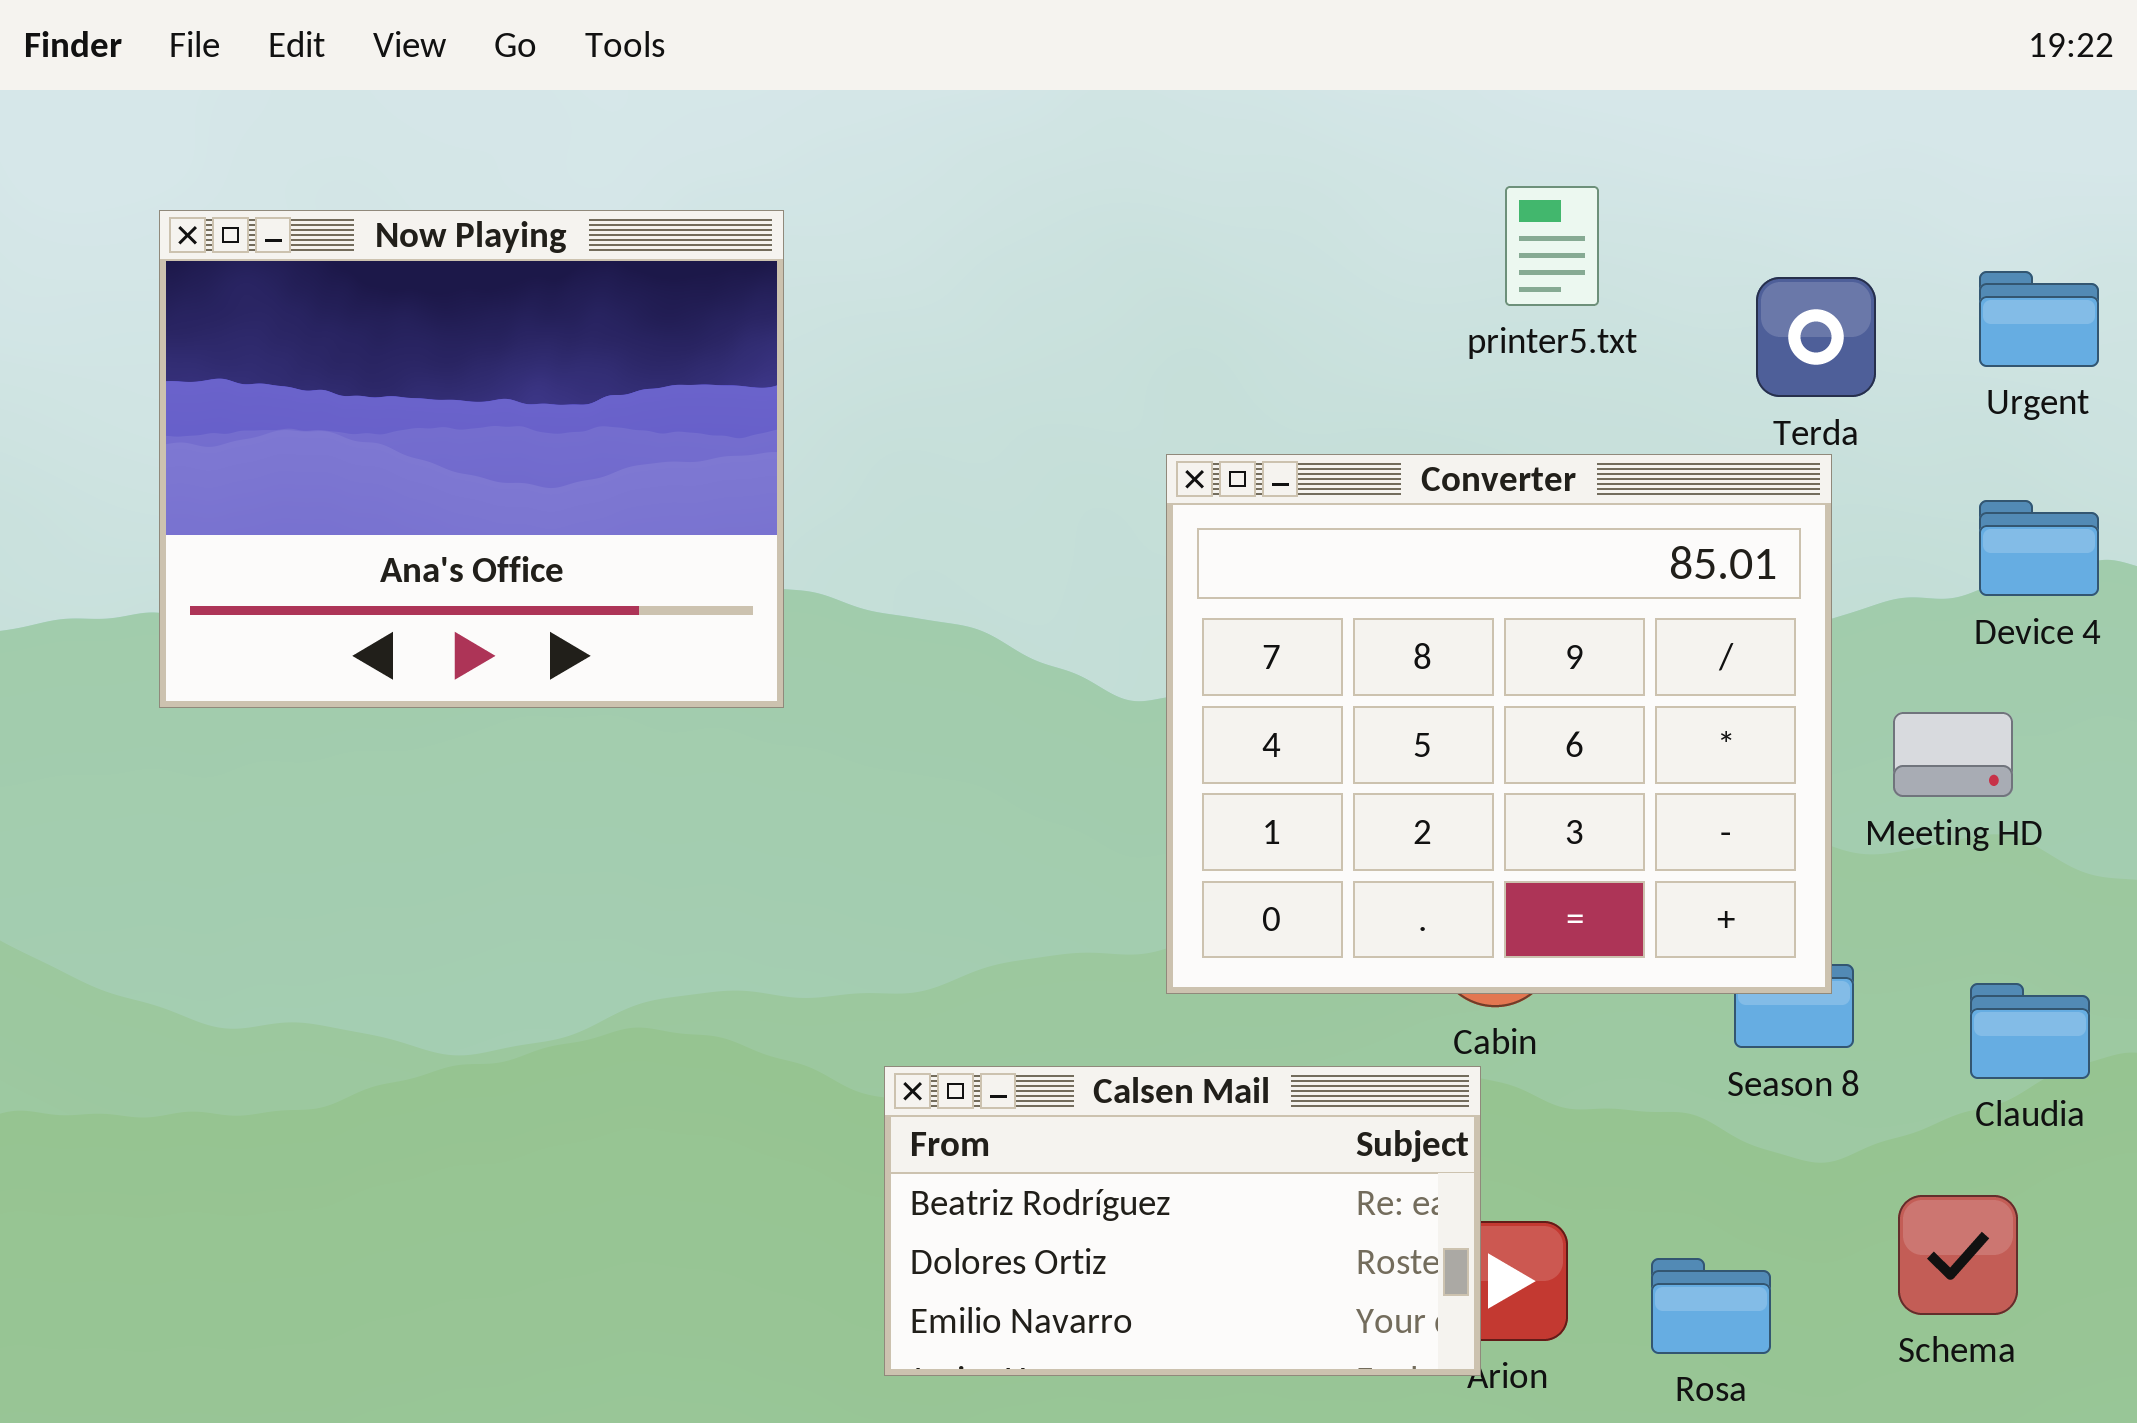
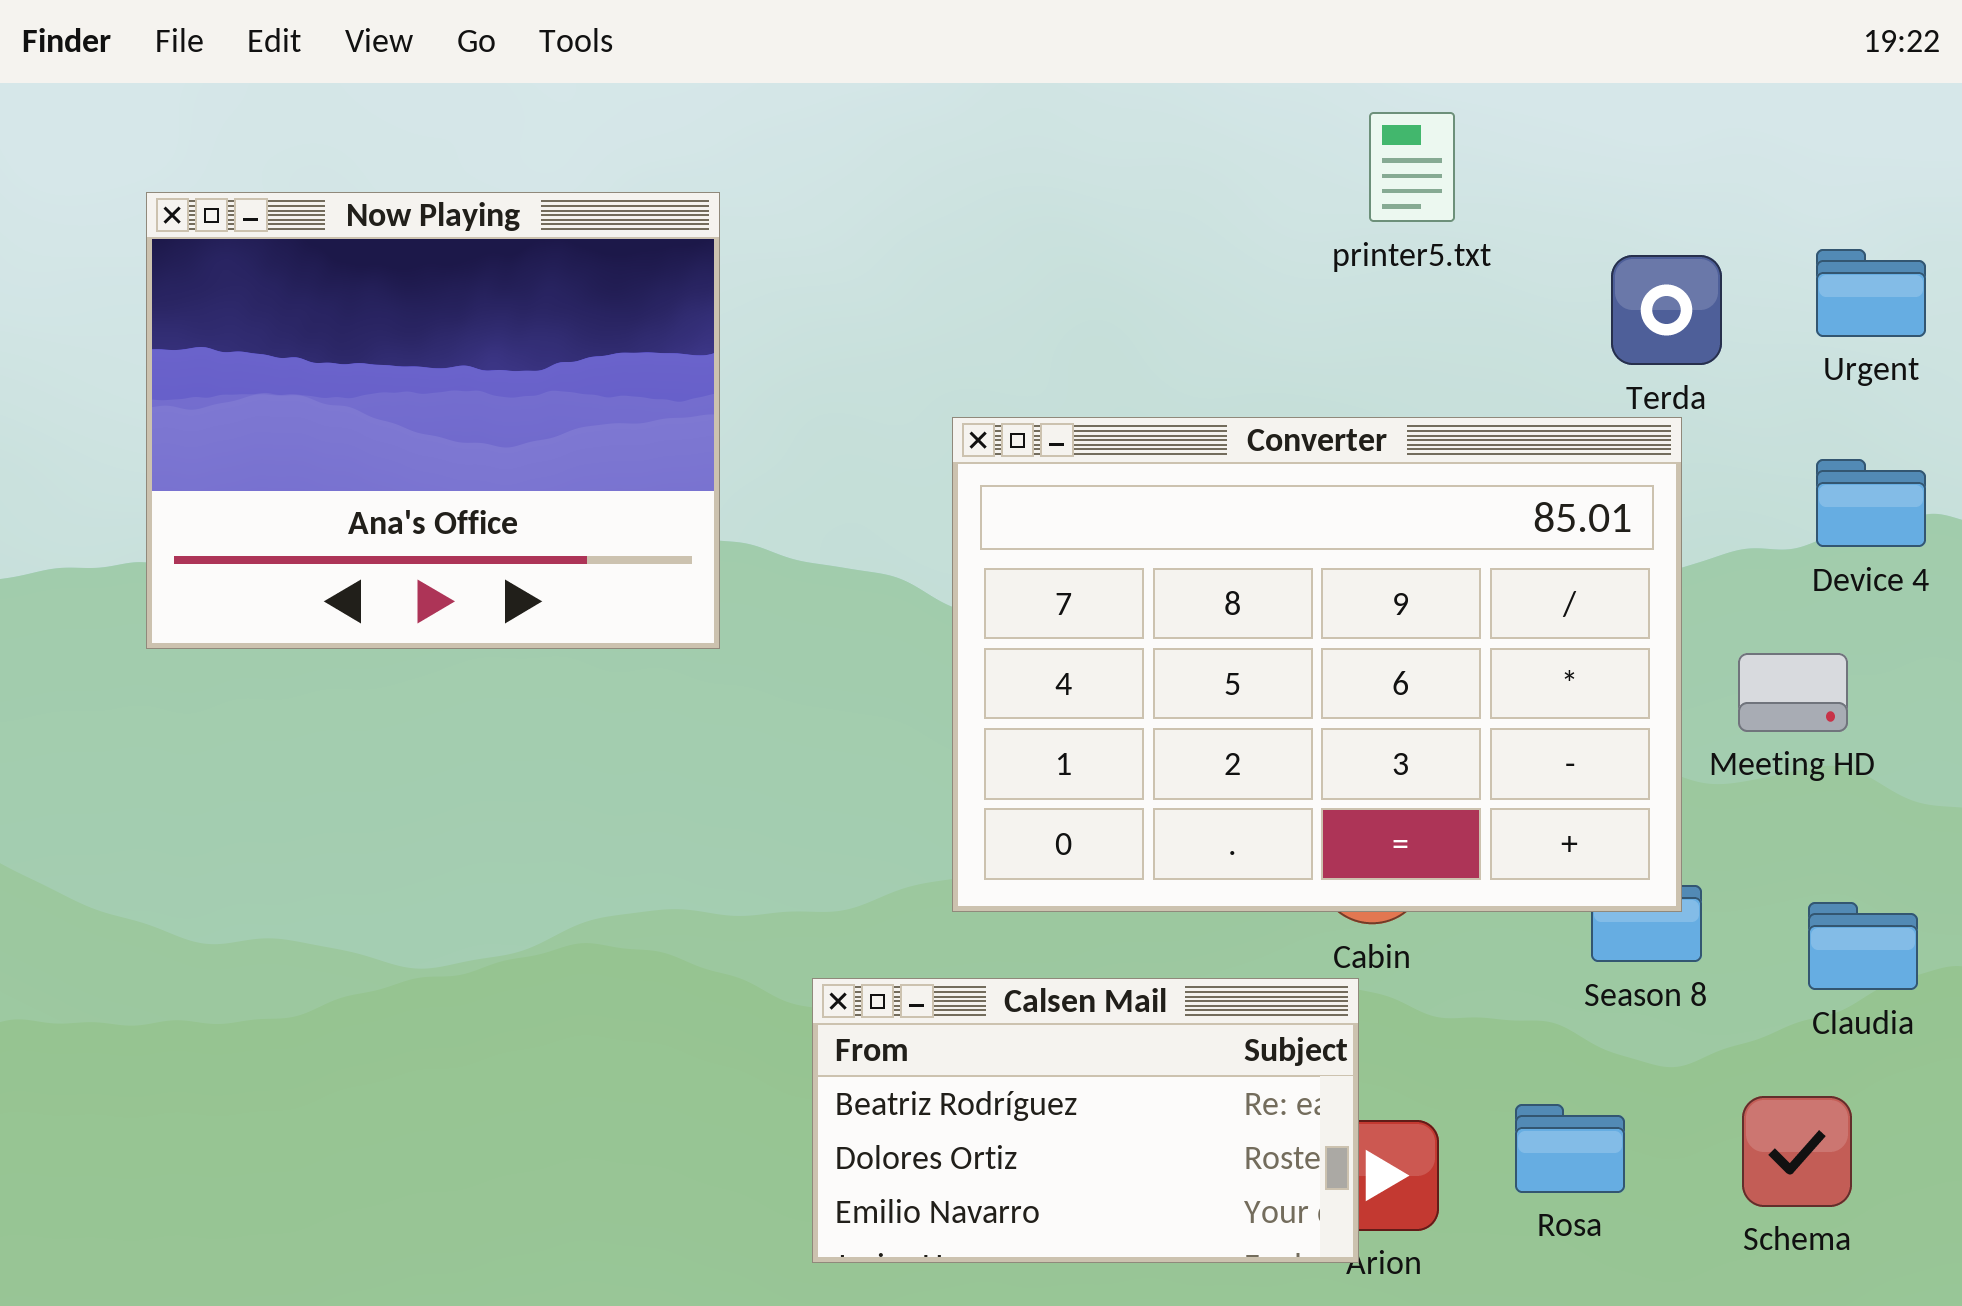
printer5.txt: [1505,186,1599,306] -> [1369,112,1455,222], moved
Converter: [1166,454,1832,994] -> [952,417,1682,912], resized
Rosa: [1651,1258,1771,1354] -> [1515,1104,1625,1193], moved

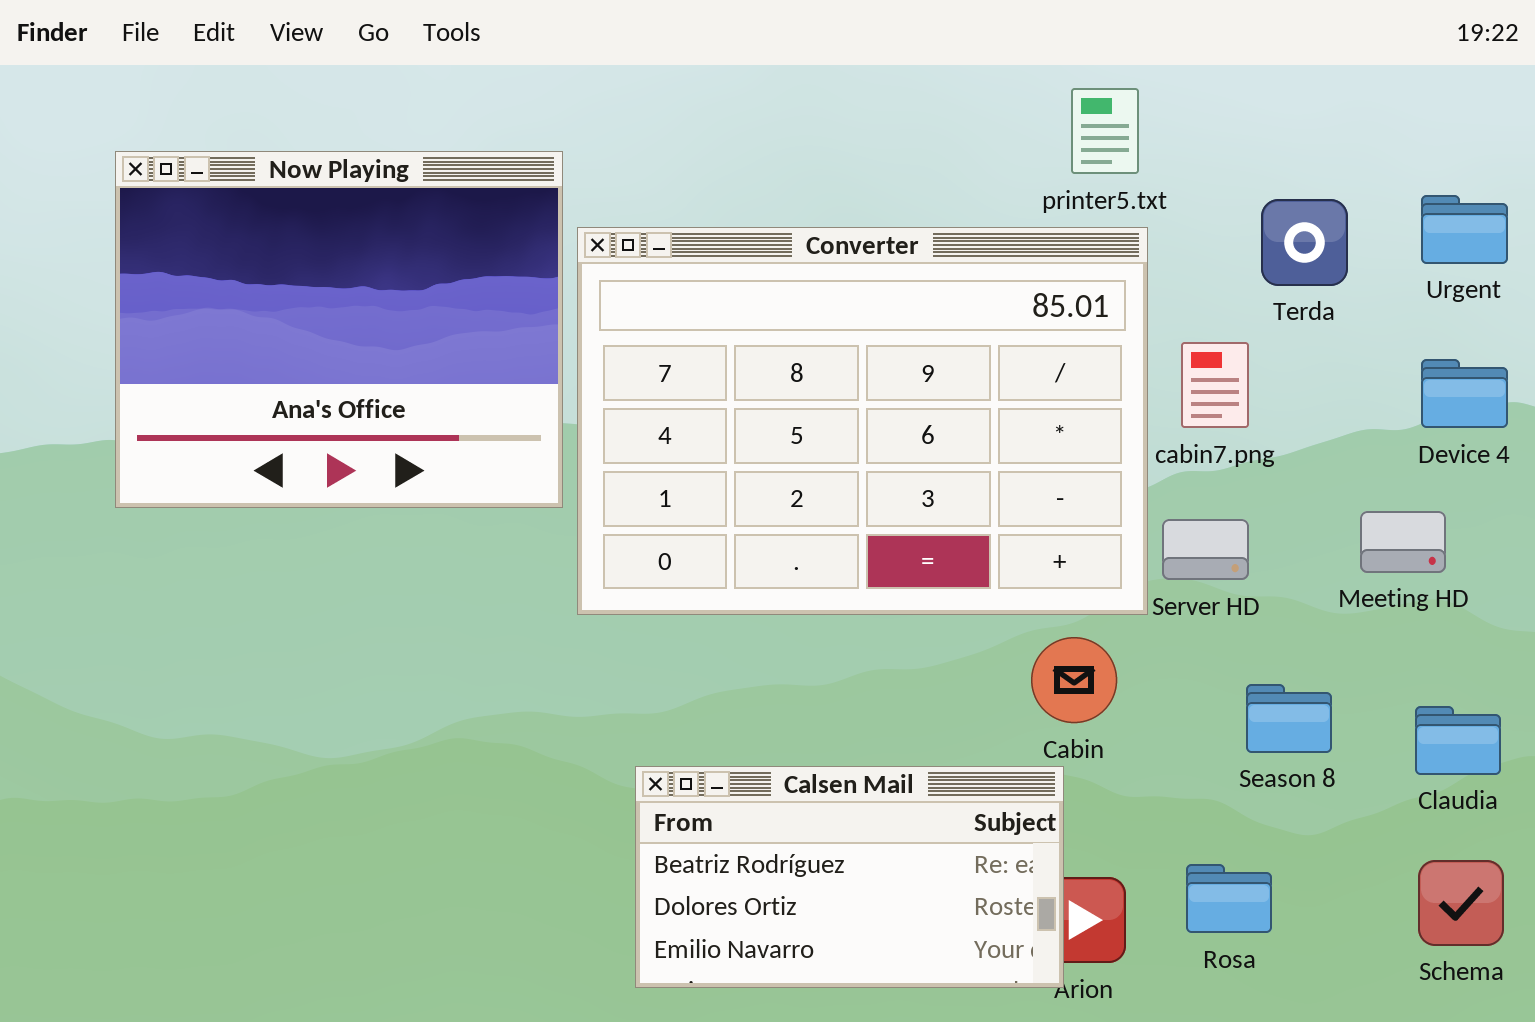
Converter: [952,417,1682,912] -> [577,227,1148,615], moved
Schema: [1742,1096,1852,1207] -> [1418,860,1504,946], moved

